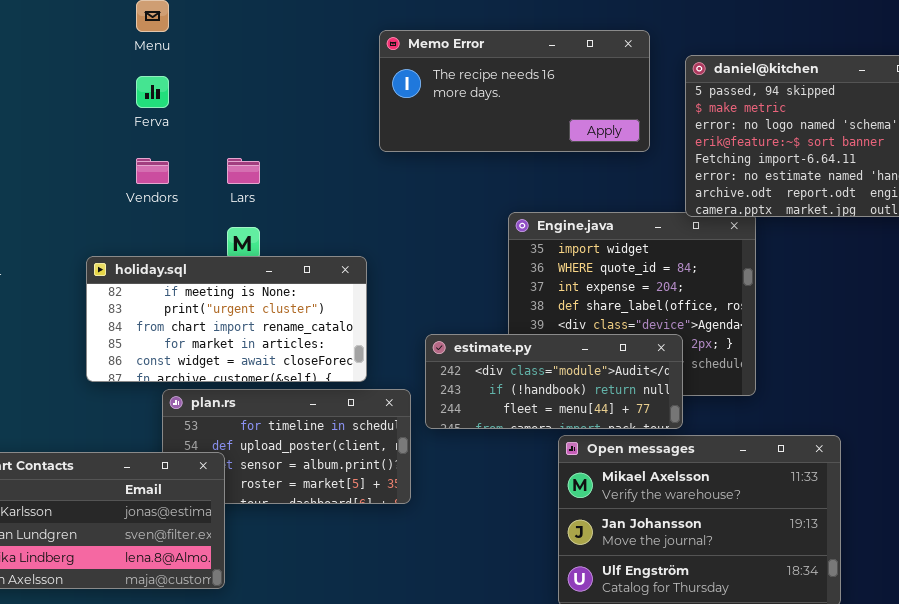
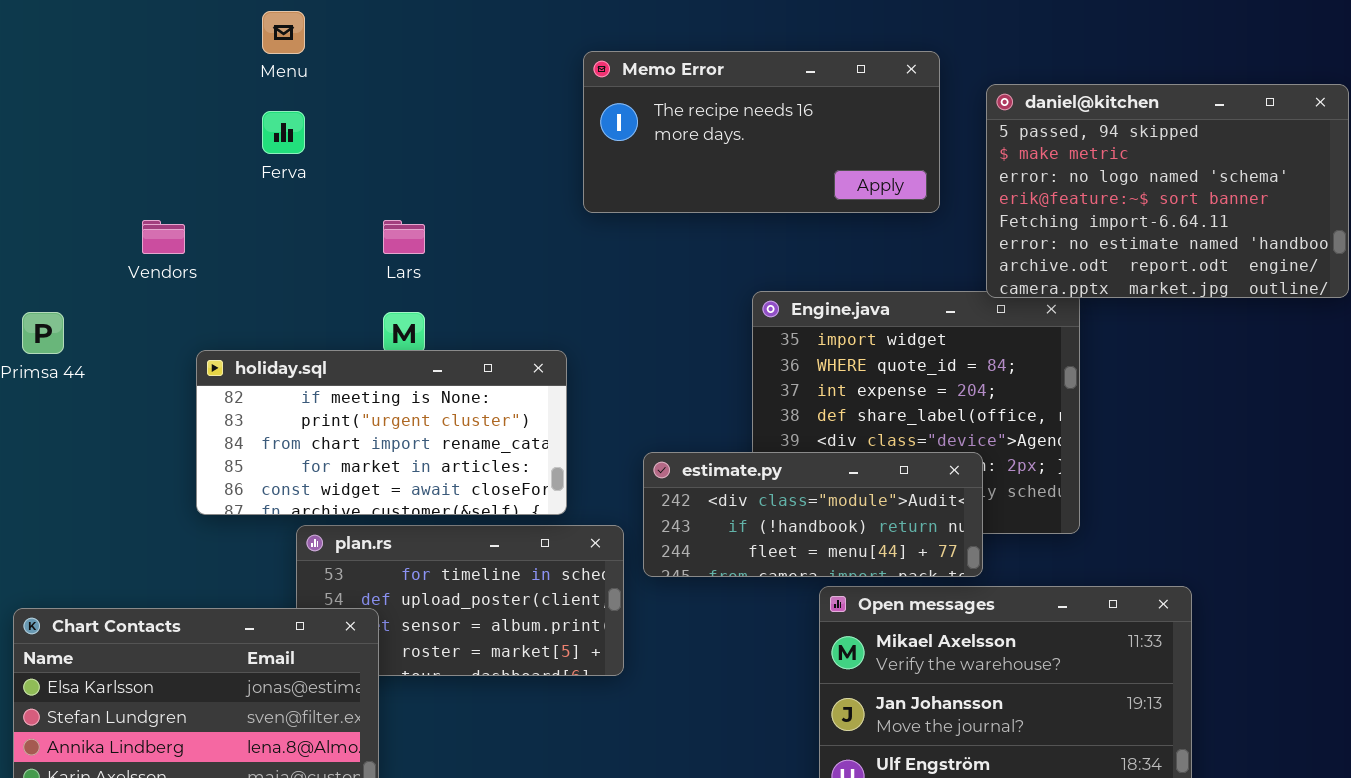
Vendors: [136,158,169,184] -> [142,220,185,254], moved

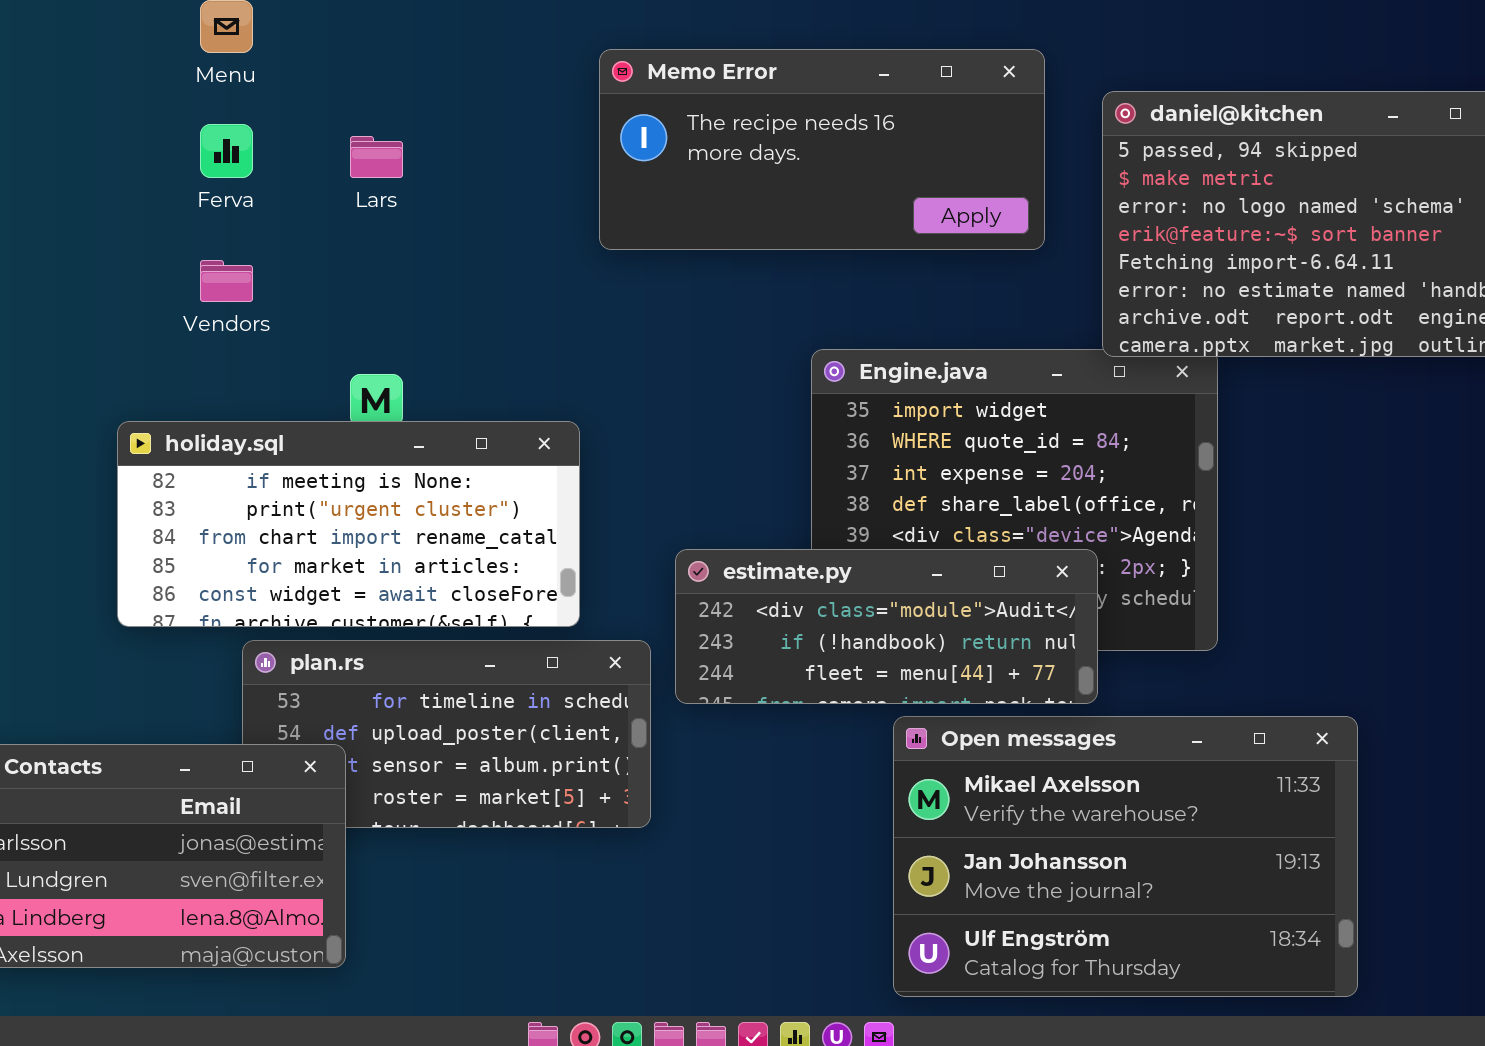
Vendors: [142,220,185,254] -> [200,260,253,302], moved
Lars: [383,220,425,254] -> [350,136,403,178], moved

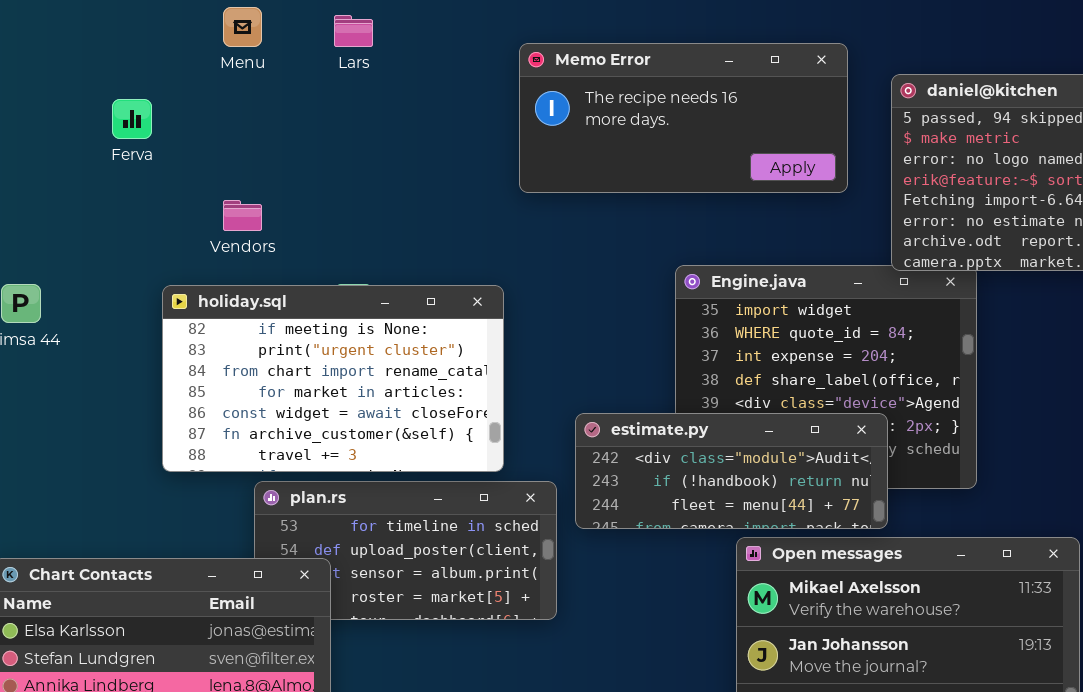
Ferva: [200,124,253,178] -> [112,99,152,139], moved
Lars: [350,136,403,178] -> [334,15,373,47], moved
holiday.sql: [117,421,580,627] -> [162,285,504,472], resized

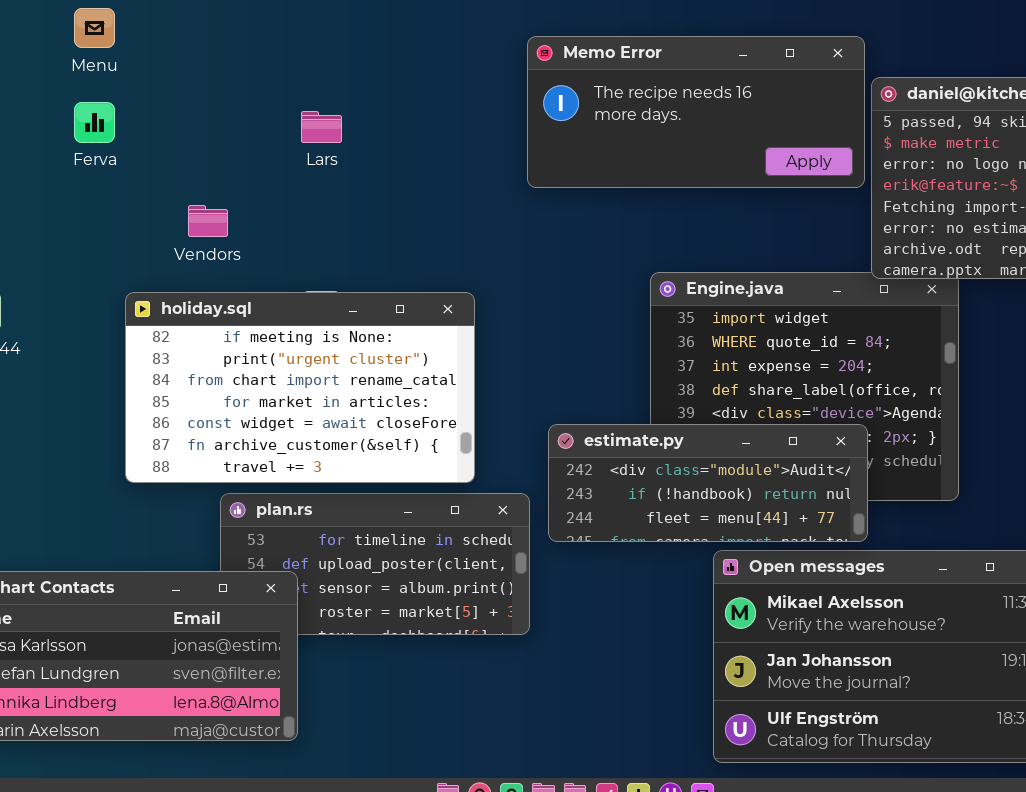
Menu: [223,7,262,47] -> [74,8,115,48], moved
Lars: [334,15,373,47] -> [301,111,342,143], moved
Memo Error: [519,43,848,193] -> [527,36,865,188], moved

